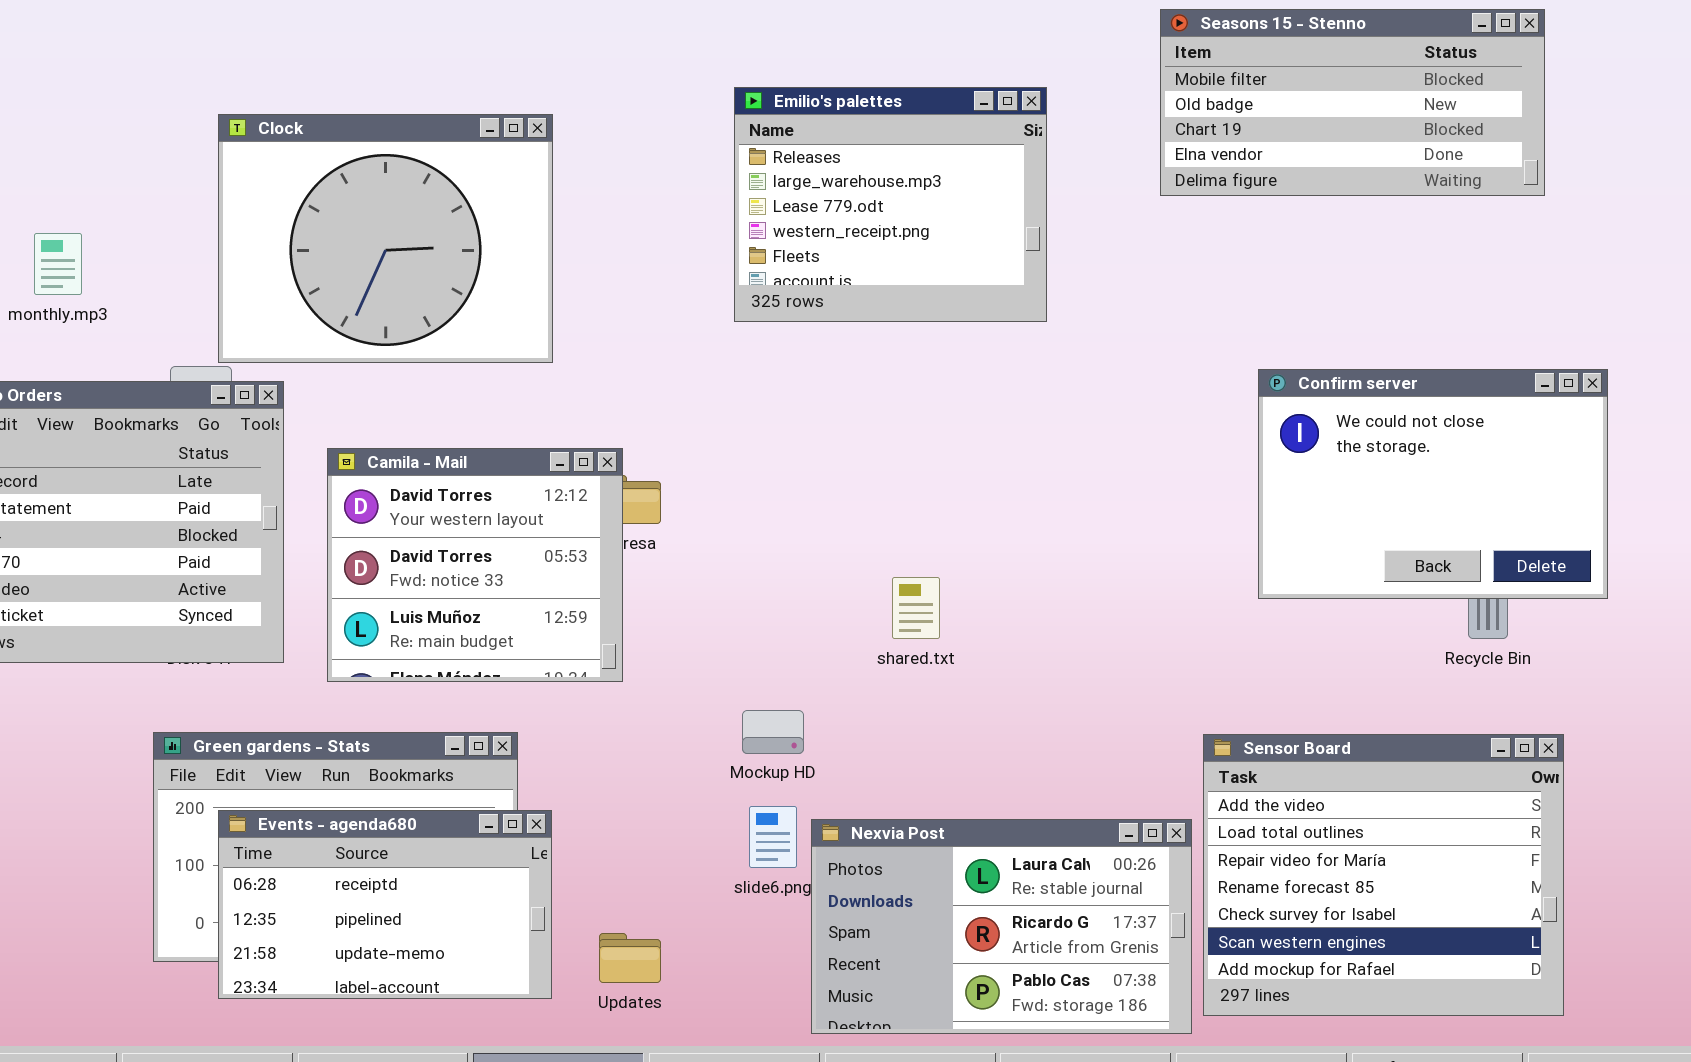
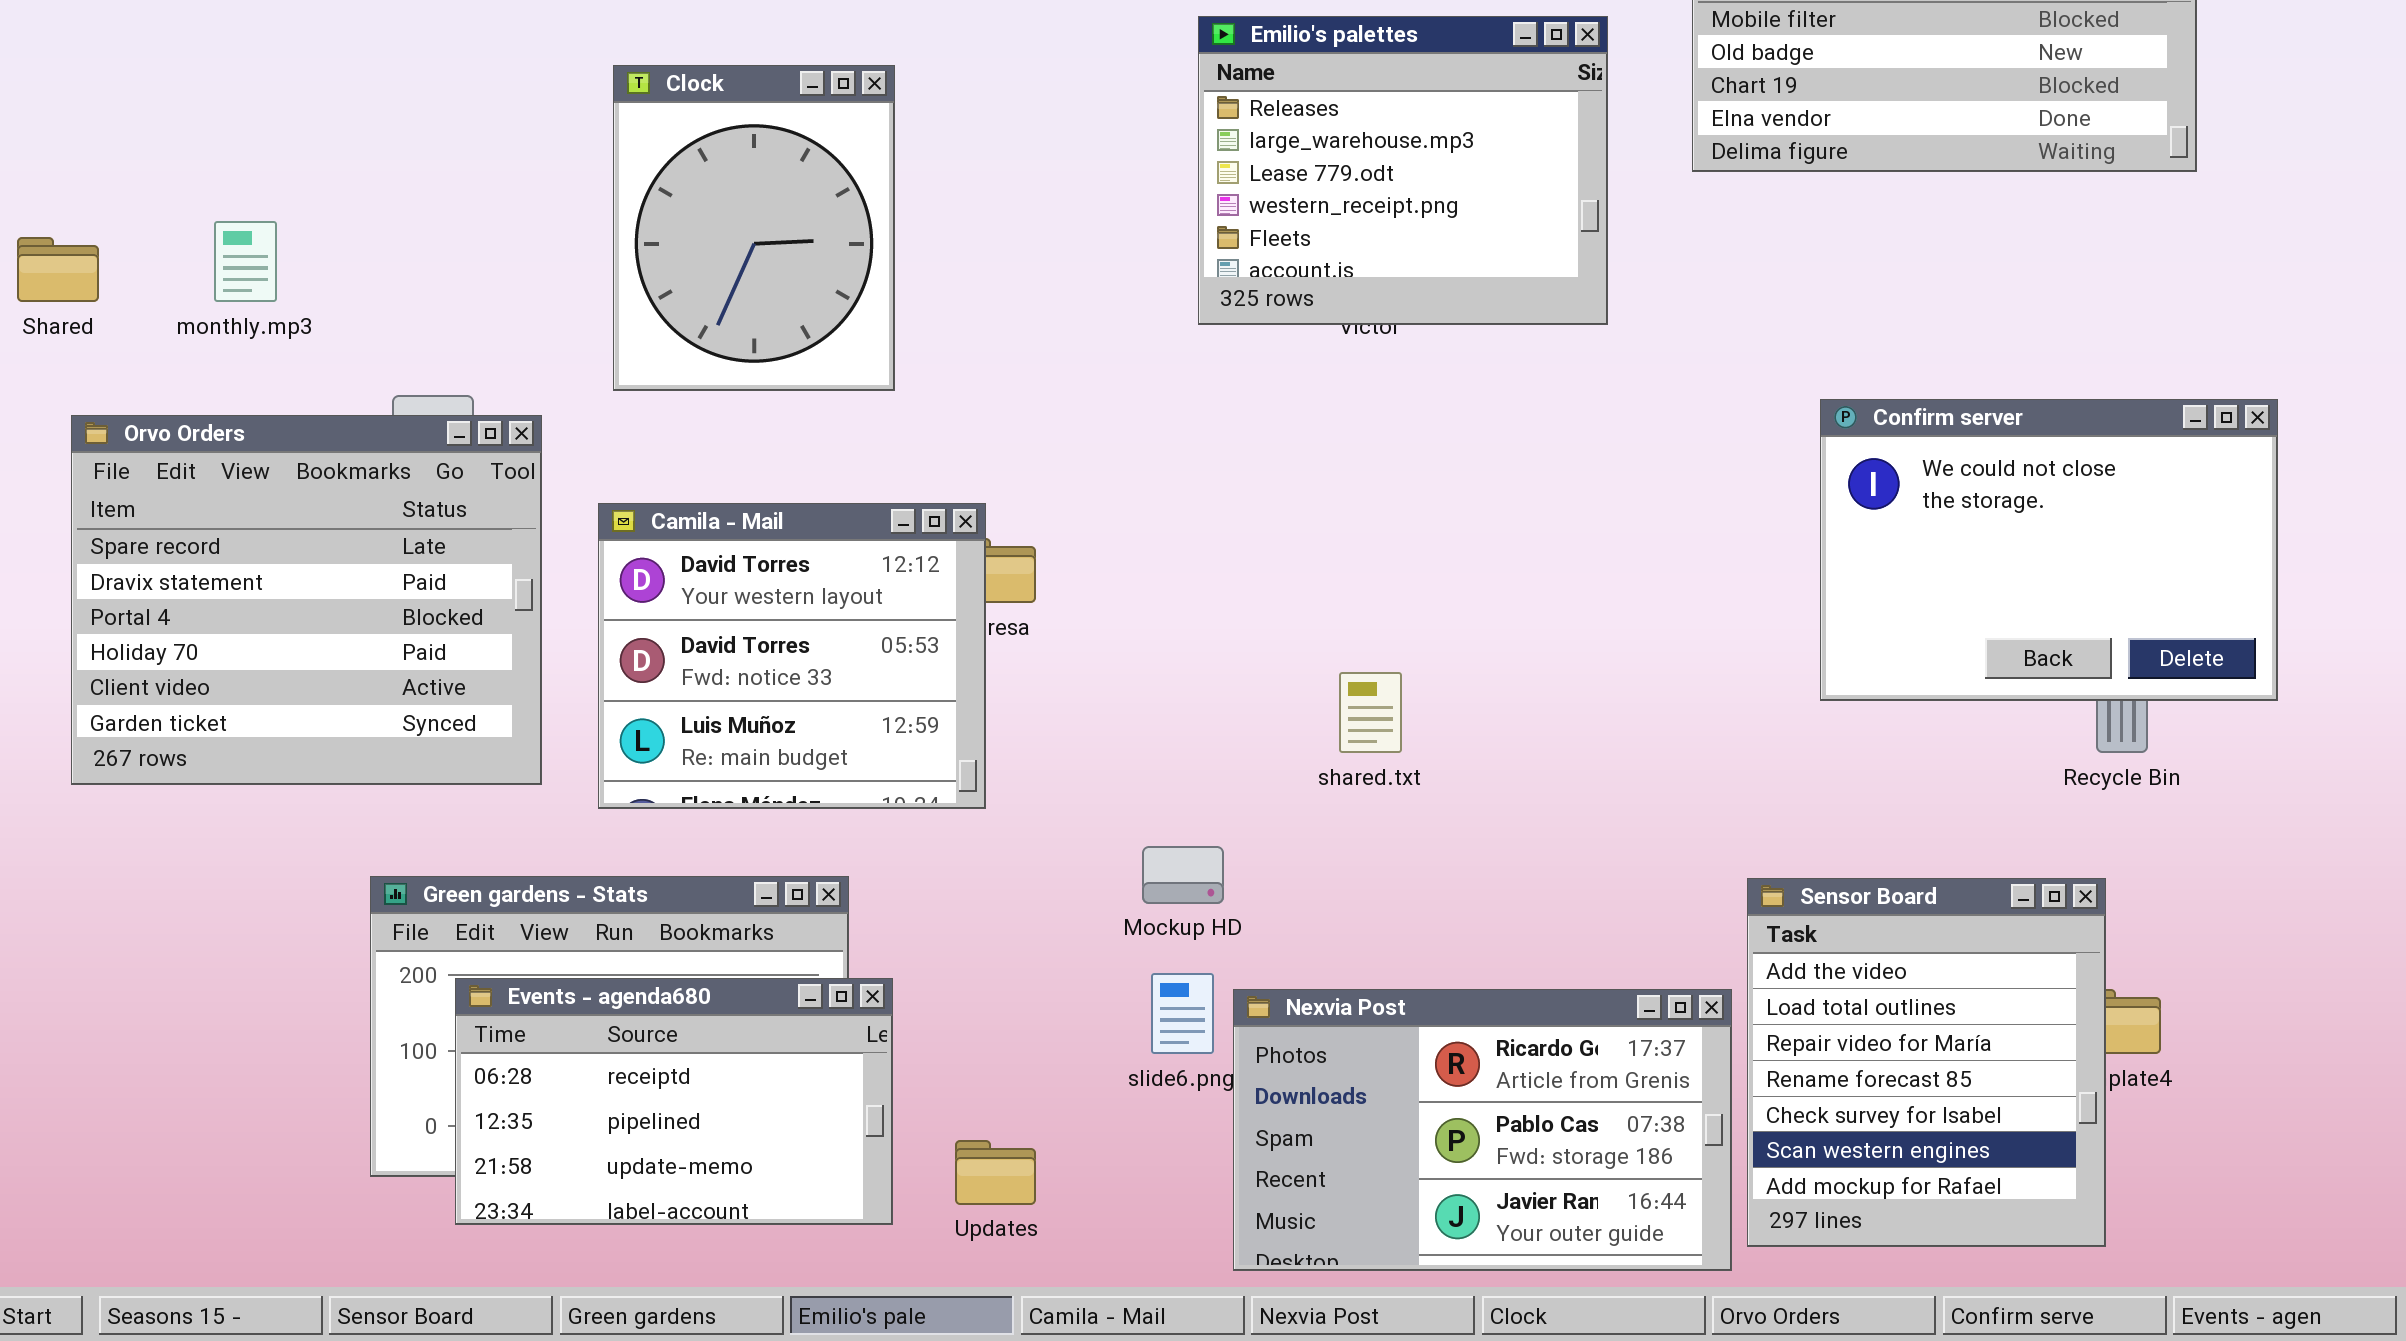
Emilio's palettes: [734,87,1047,322] -> [1198,16,1608,325], moved
Clock: [218,114,553,363] -> [613,65,895,391], resized
Sensor Board: [1203,734,1564,1016] -> [1747,878,2106,1247], resized
Nexvia Post: [811,819,1192,1034] -> [1233,989,1732,1271], scrolled down 1 row

